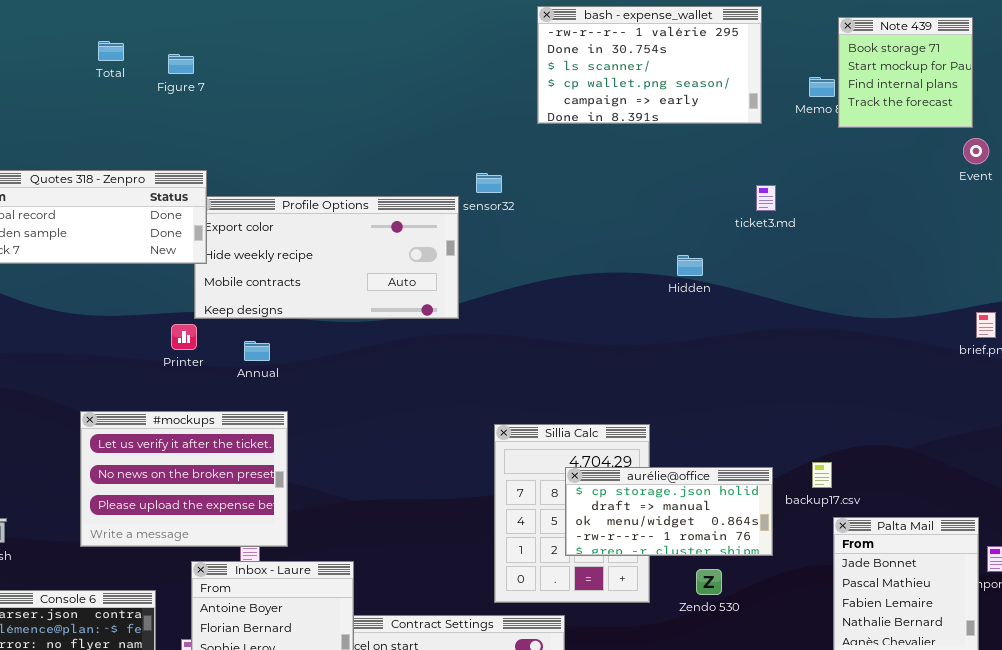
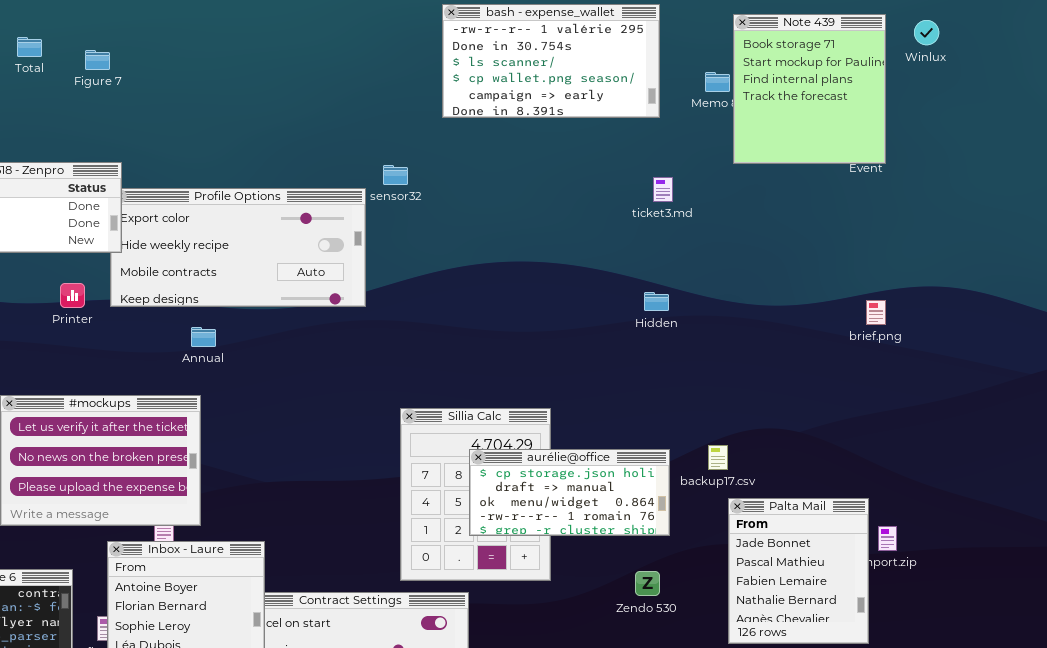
Note 439: [838,17,973,128] -> [733,14,886,164], resized
Hidden: [677,255,703,276] -> [644,292,669,311], moved
Printer: [171,324,197,350] -> [60,283,85,308], moved
Annual: [244,341,270,361] -> [191,327,216,347], moved
Zendo 530: [696,569,722,595] -> [635,571,660,596], moved

